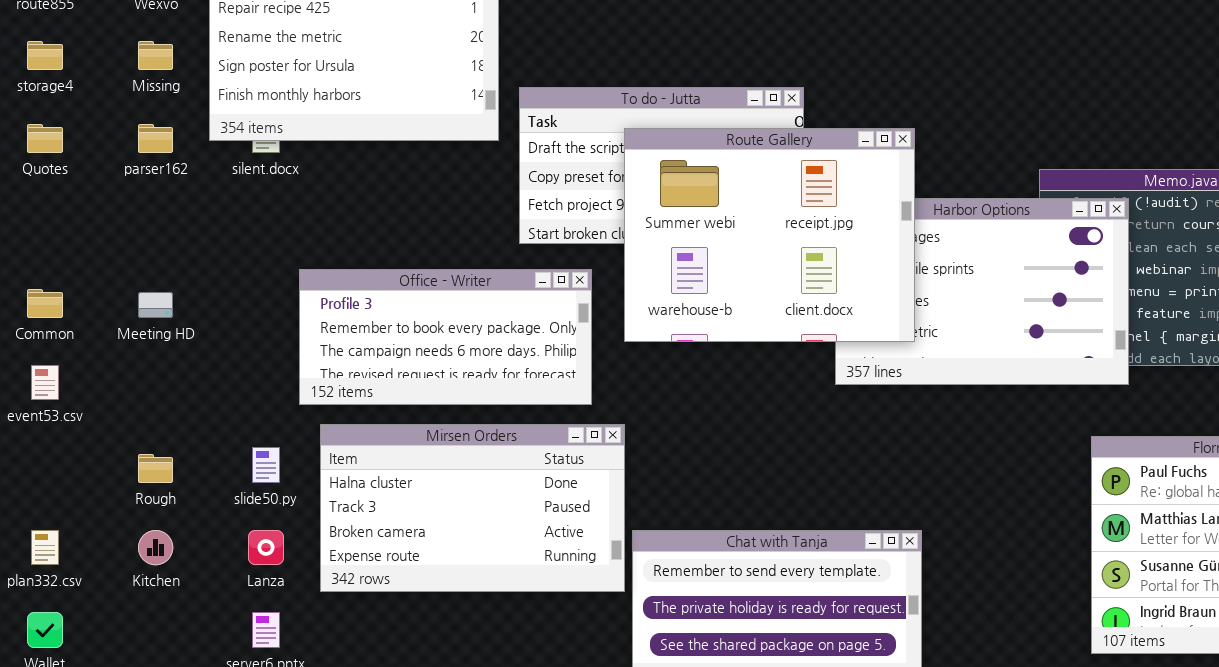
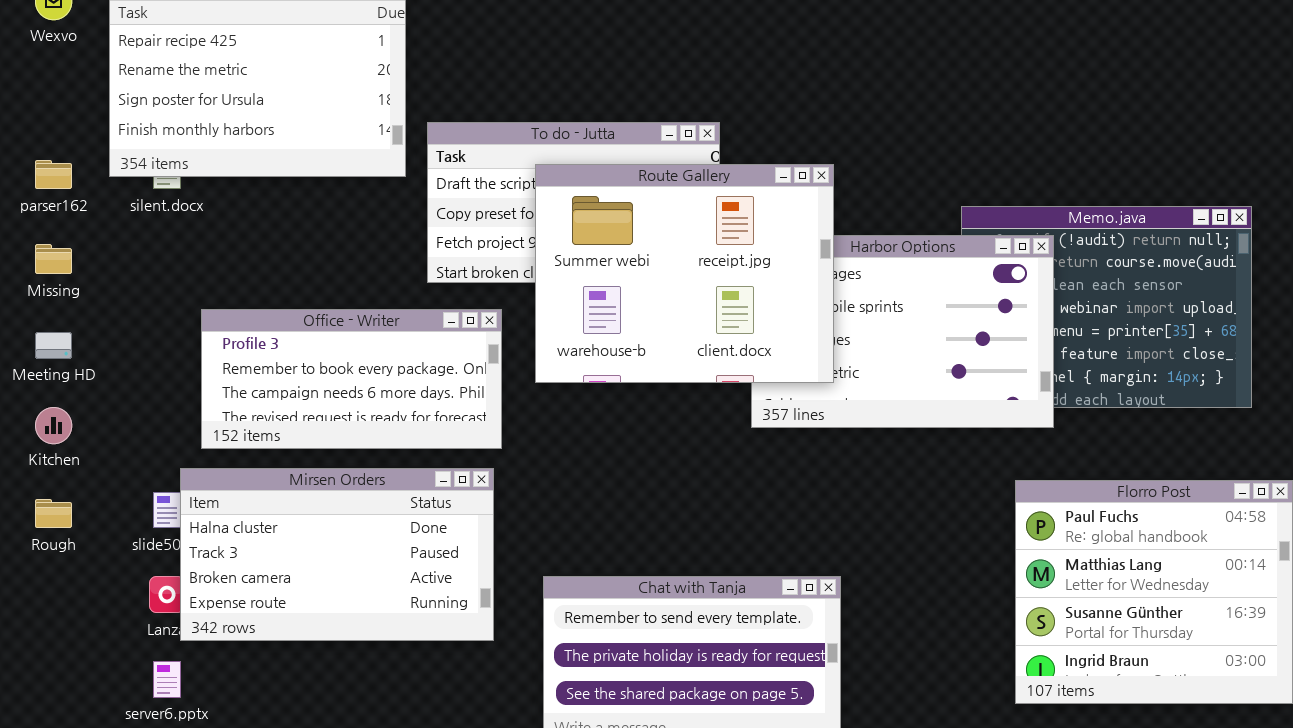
Missing: [138,41,173,70] -> [35,244,72,274], moved
Mirsen Orders: [320,424,625,592] -> [180,468,494,641], moved
Kitchen: [138,530,173,565] -> [35,407,72,444], moved

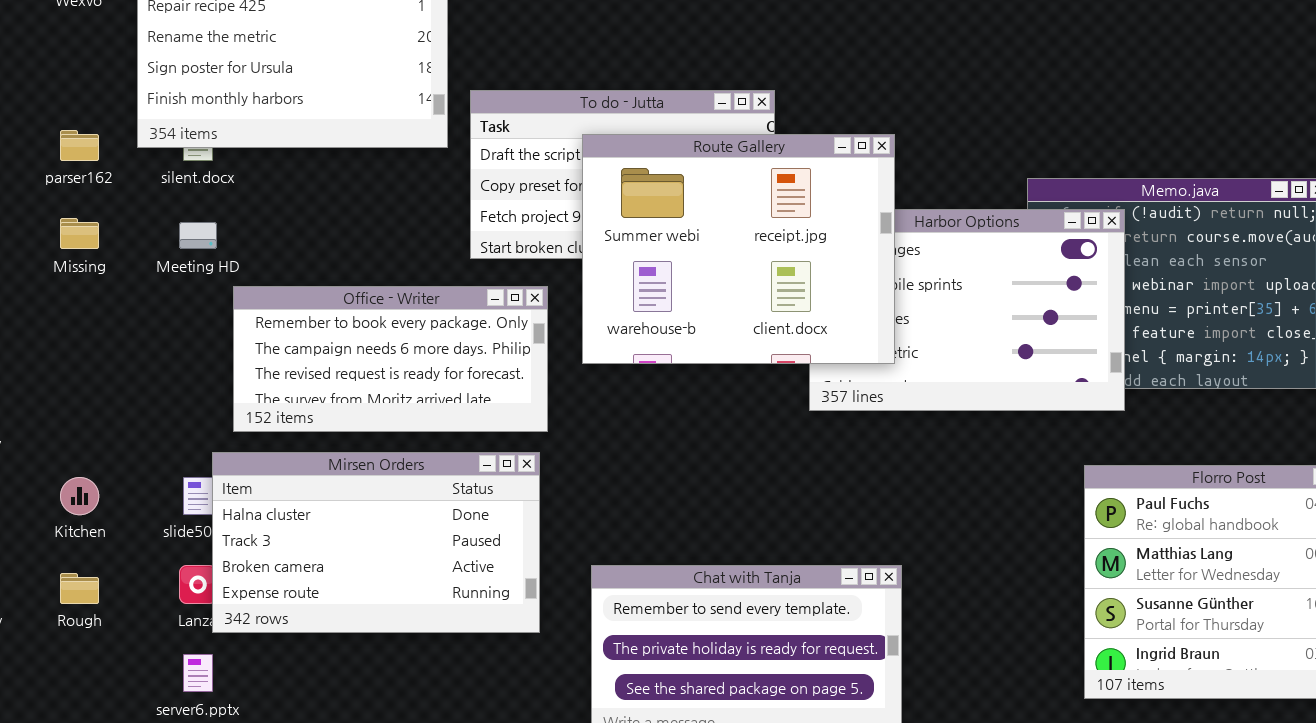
Office - Writer: [201,309,502,449] -> [233,286,548,432], scrolled down 1 row
Meeting HD: [35,332,72,359] -> [179,222,217,249], moved
Kitchen: [35,407,72,444] -> [60,477,99,515], moved
Rough: [35,499,72,528] -> [60,573,99,604], moved

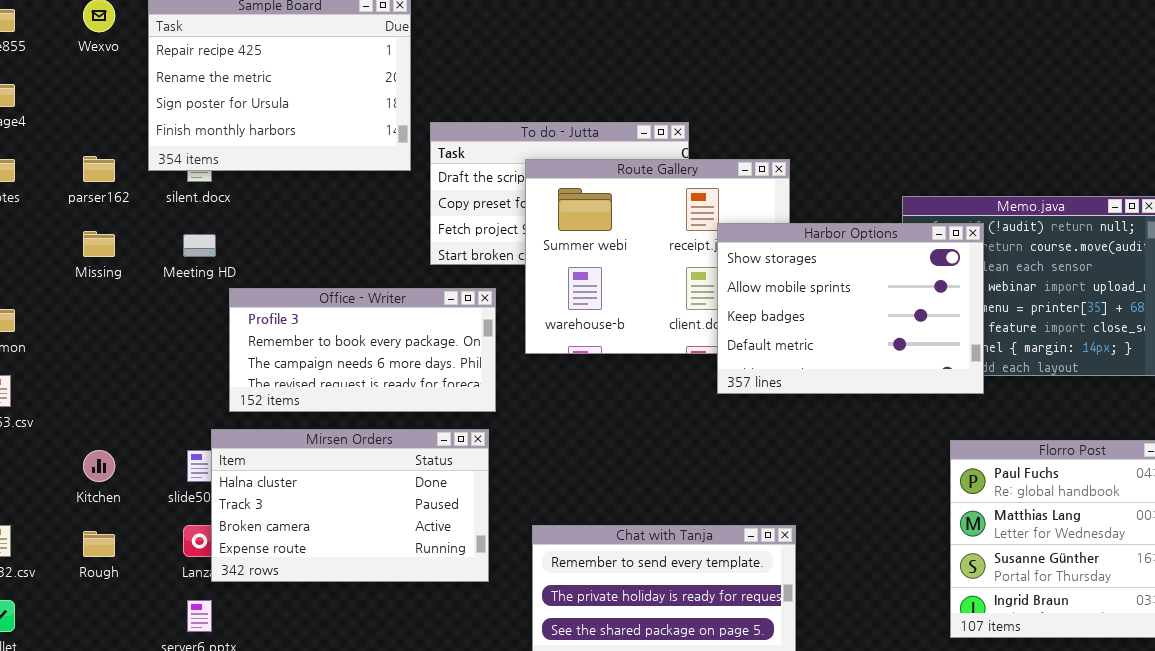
Harbor Options: [809,209,1125,411] -> [717,223,984,394], raised
Office - Writer: [233,286,548,432] -> [229,288,496,412], scrolled up 1 row

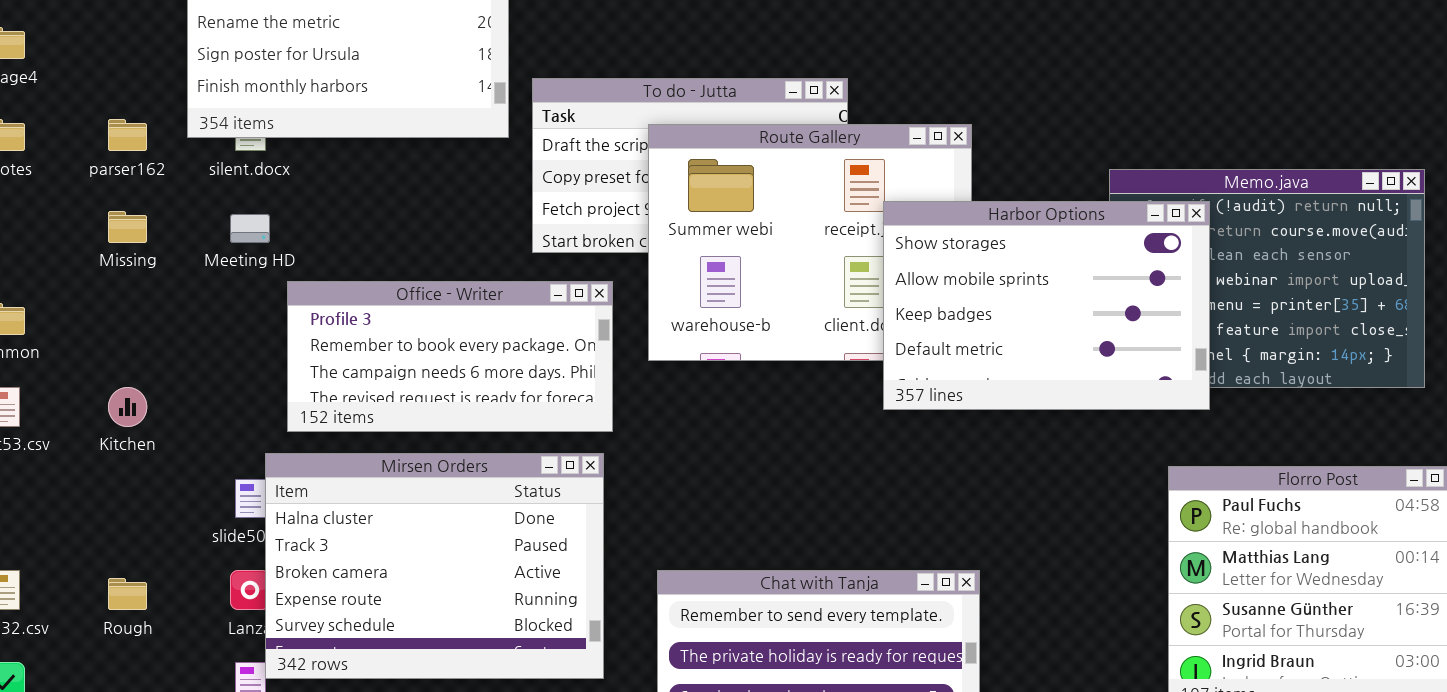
Mirsen Orders: [211,429,489,582] -> [265,453,604,679], resized
Kitchen: [83,450,115,482] -> [108,387,147,427], moved

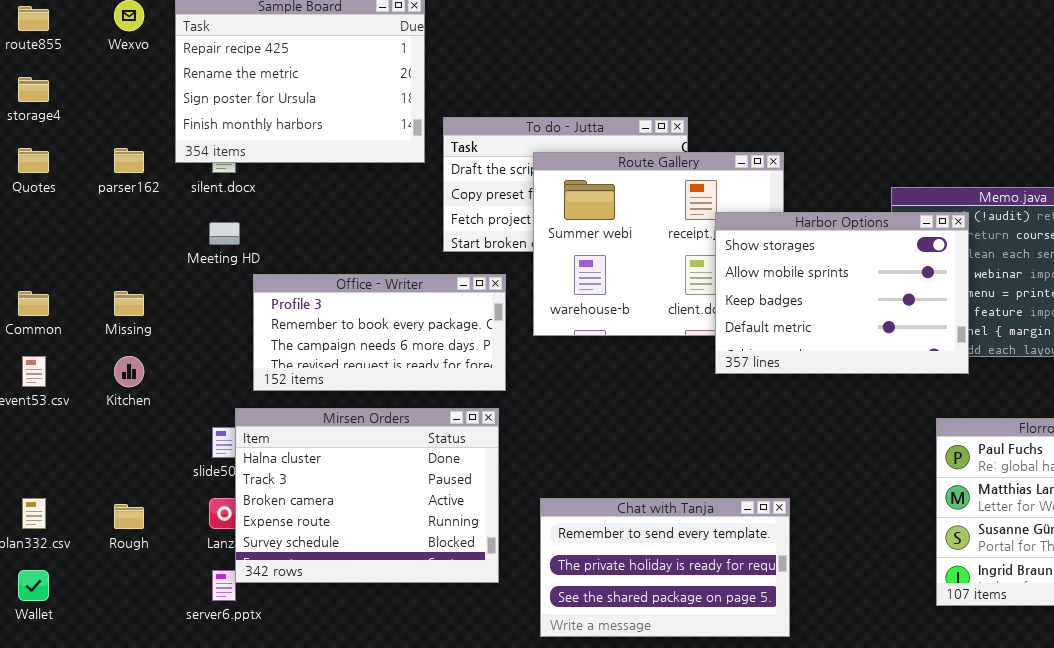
Missing: [108,211,147,243] -> [114,291,144,316], moved

